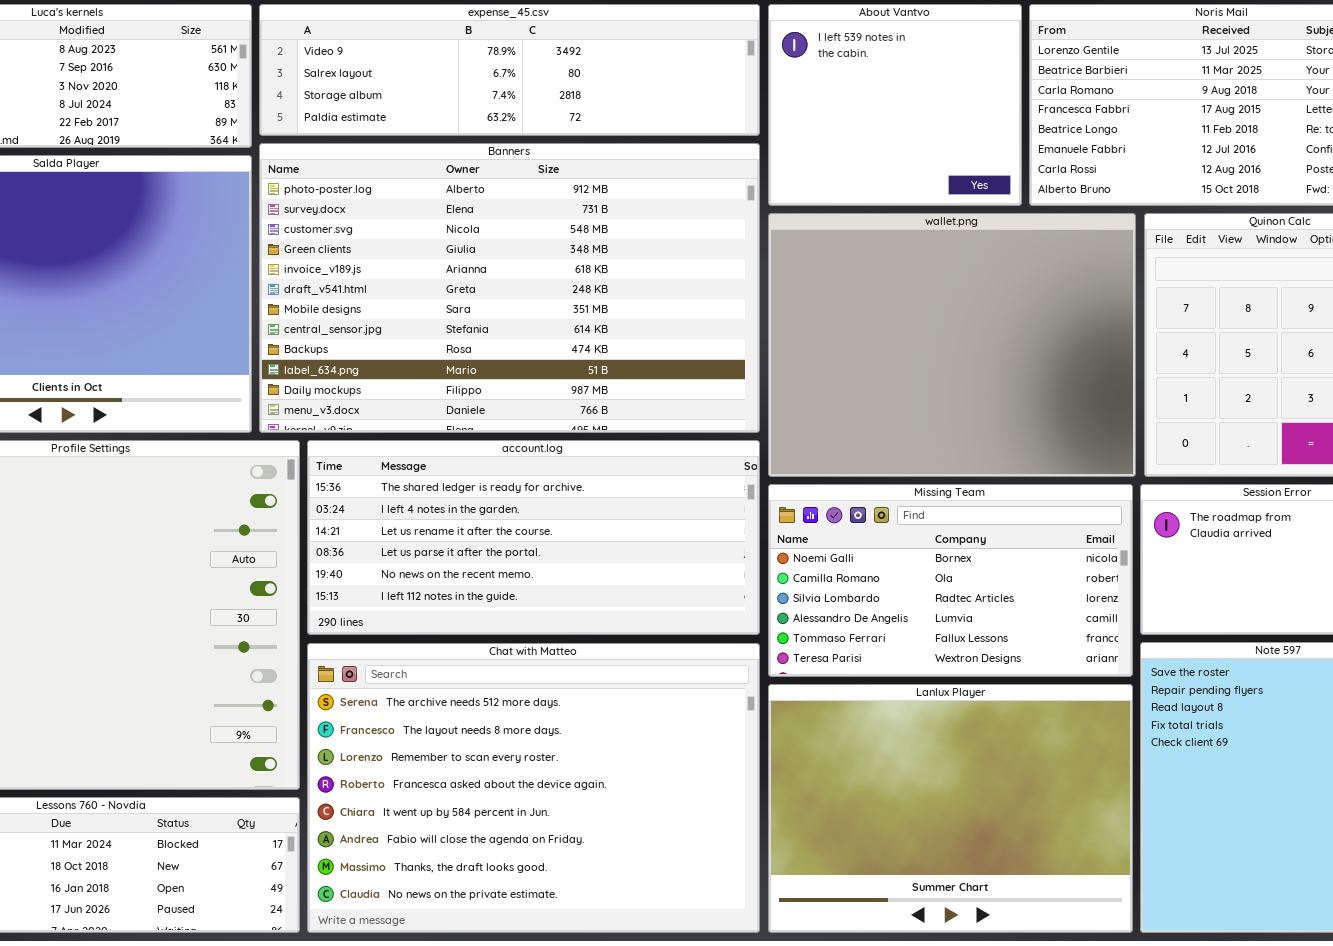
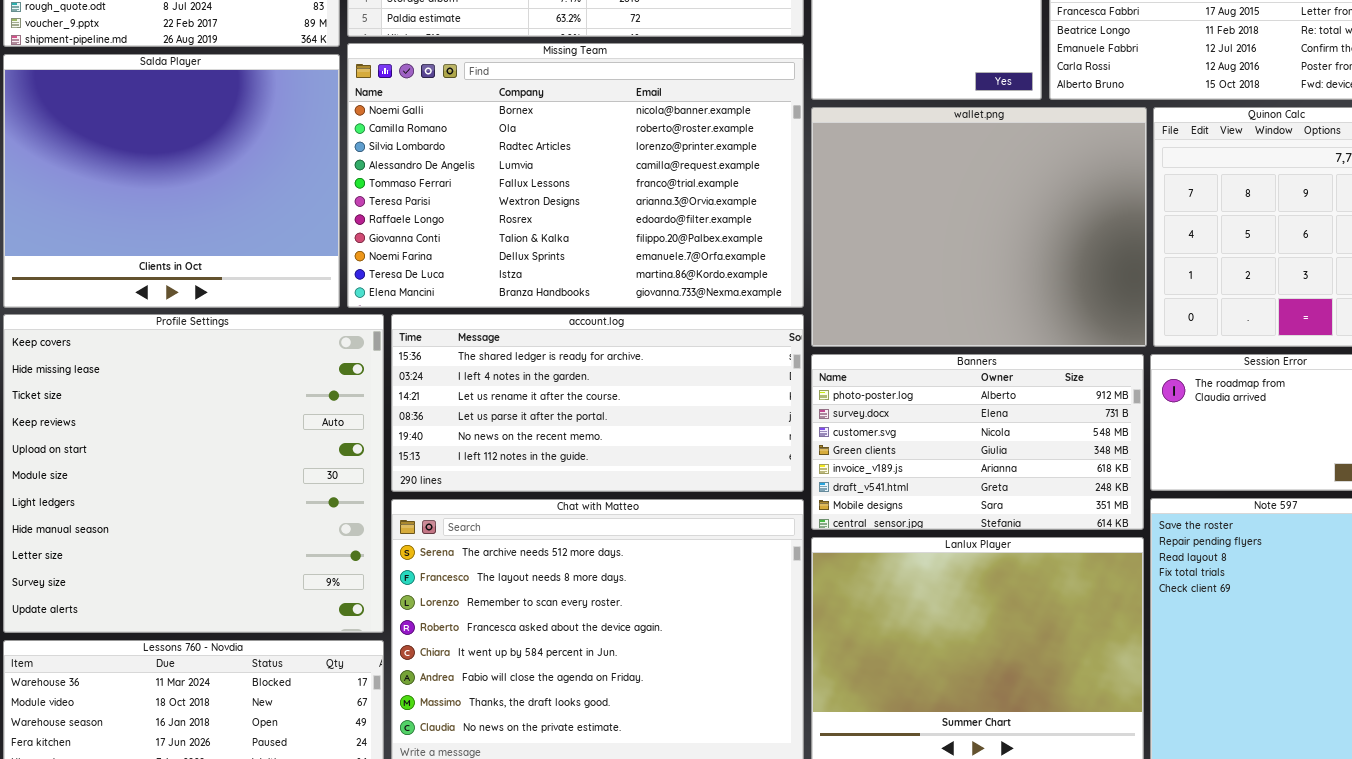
Banners: [259,143,760,433] -> [811,354,1144,530], moved, resized
Missing Team: [768,484,1133,677] -> [347,43,804,308], moved, resized

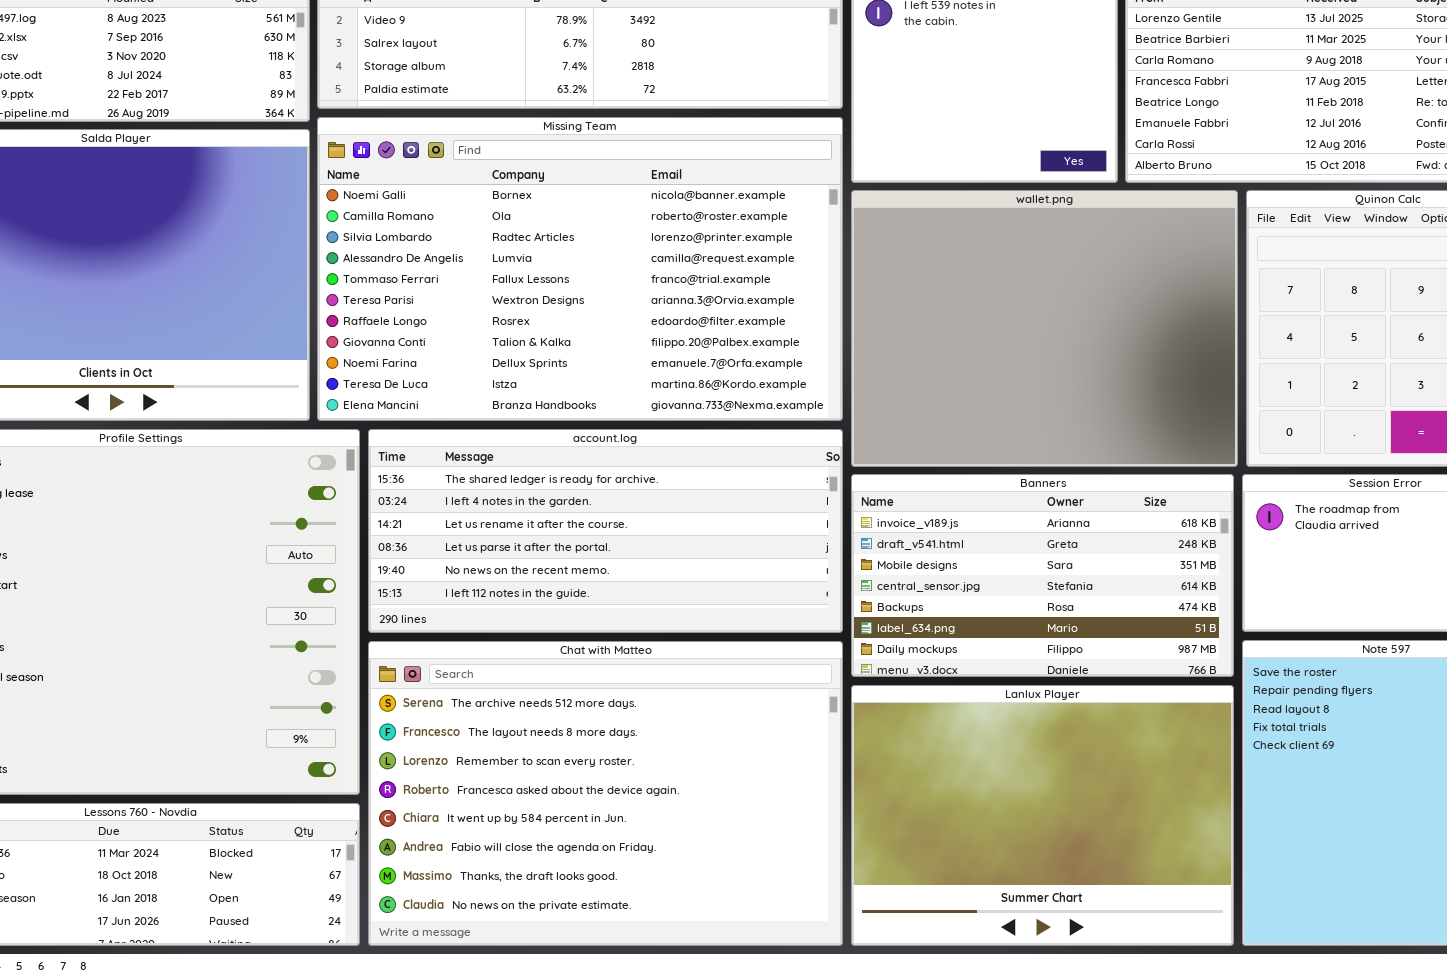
Banners: [811,354,1144,530] -> [851,474,1234,677], scrolled down 4 rows

